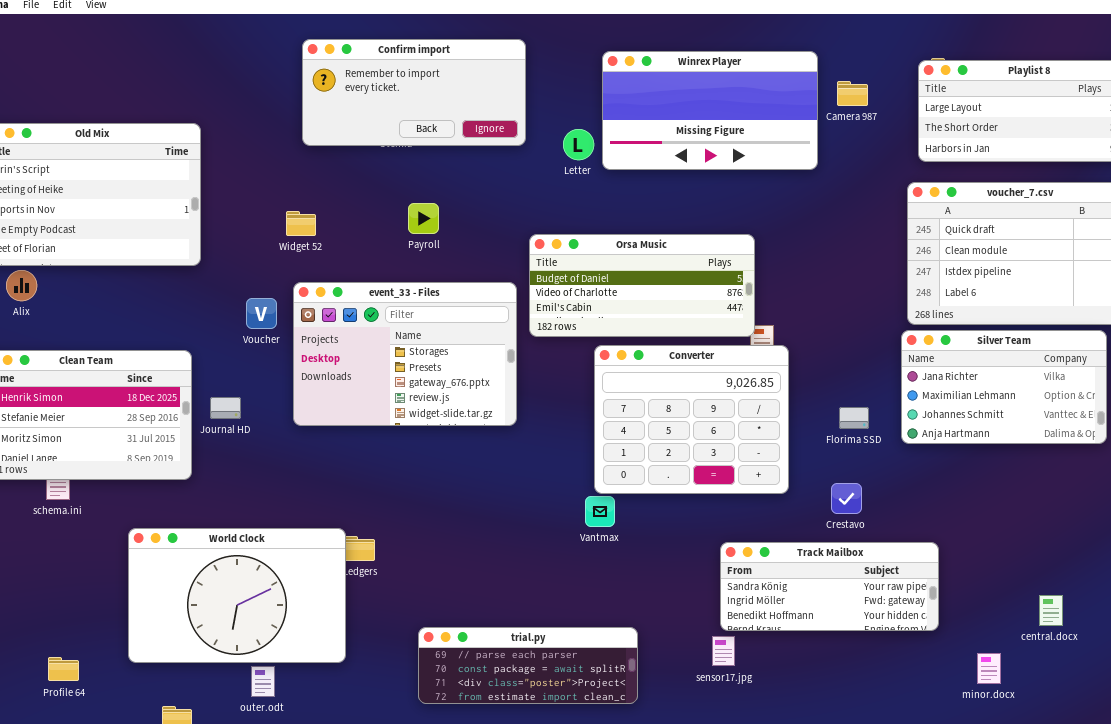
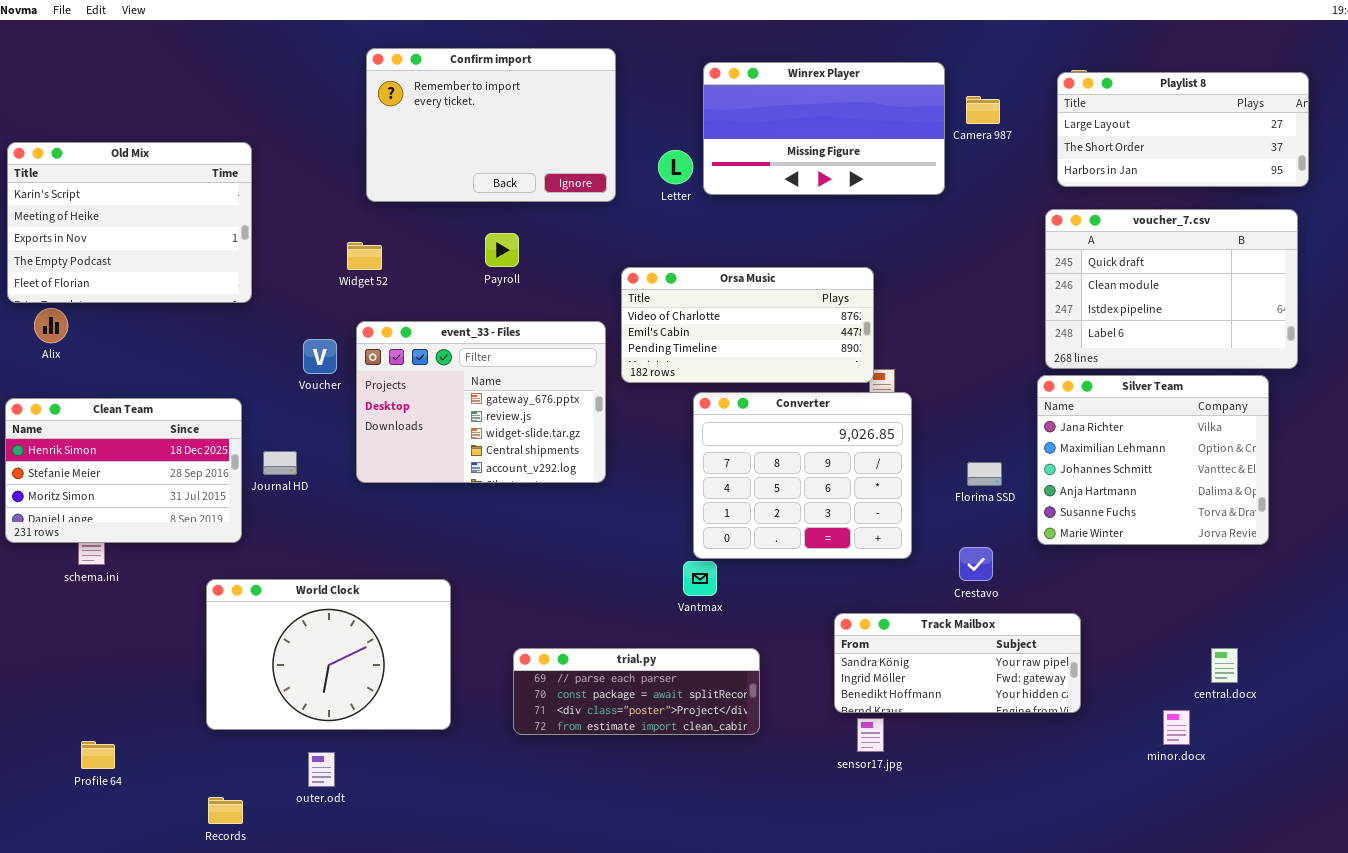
Confirm import: [302,39,526,146] -> [366,48,616,202], resized
Orsa Music: [529,234,755,337] -> [621,267,874,383], scrolled down 1 row
event_33 - Files: [293,282,517,426] -> [356,321,606,483], scrolled down 2 rows
Silver Team: [901,330,1107,444] -> [1037,375,1269,545], resized
World Clock: [128,528,346,663] -> [206,579,451,730], moved
central.docx: [1039,595,1063,626] -> [1211,648,1238,683], moved
trial.py: [418,627,638,704] -> [513,648,760,735], moved
sensor17.jpg: [712,636,735,666] -> [857,718,884,752], moved
minor.docx: [977,653,1001,684] -> [1163,710,1190,745], moved

